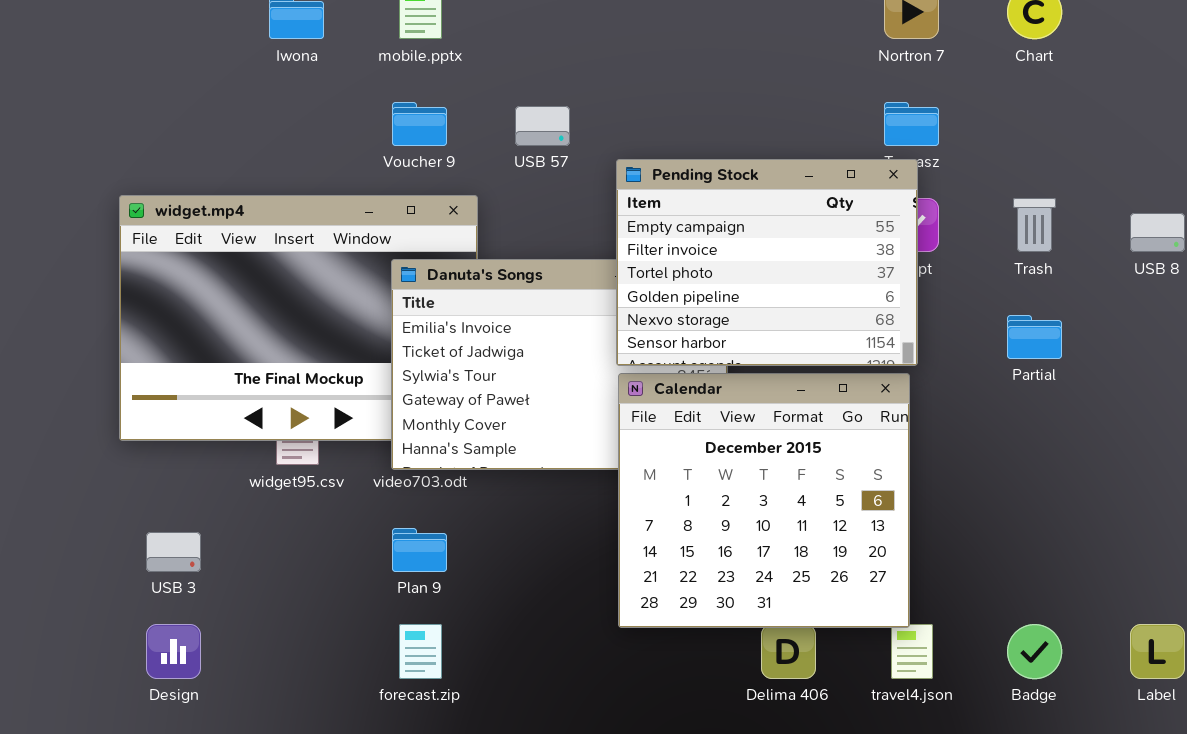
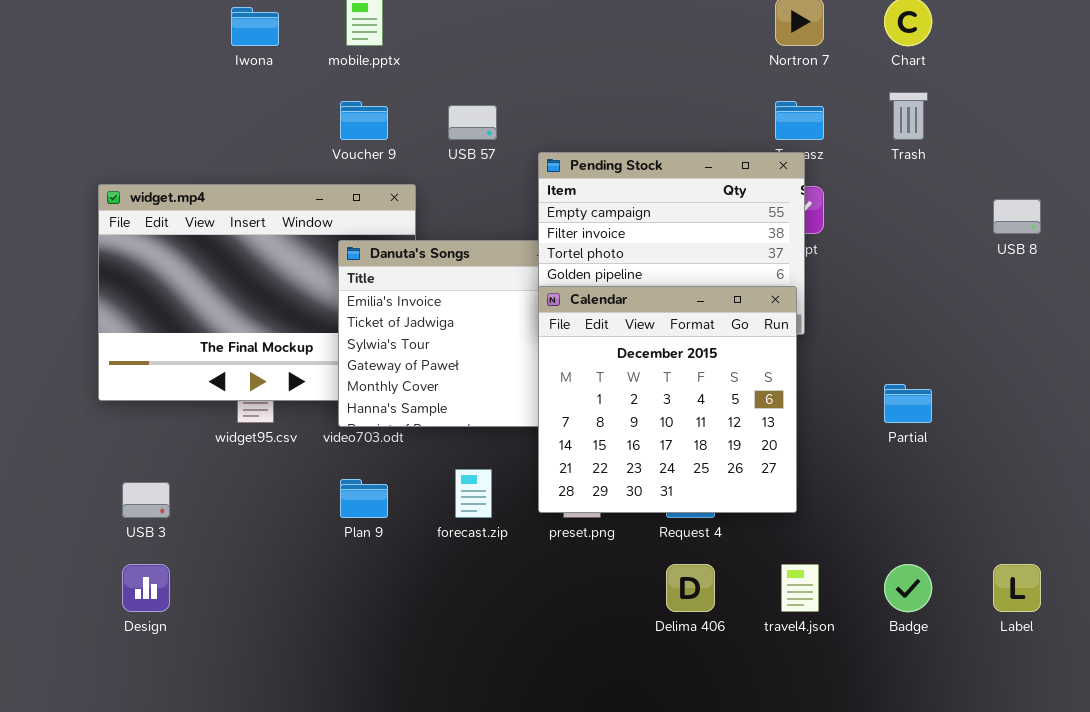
Trash: [1013,198,1056,252] -> [889,92,928,140], moved
Partial: [1007,315,1062,359] -> [884,384,932,423], moved
Calendar: [618,373,910,628] -> [538,286,797,513], moved
forecast.zip: [399,624,442,679] -> [455,469,492,518], moved

